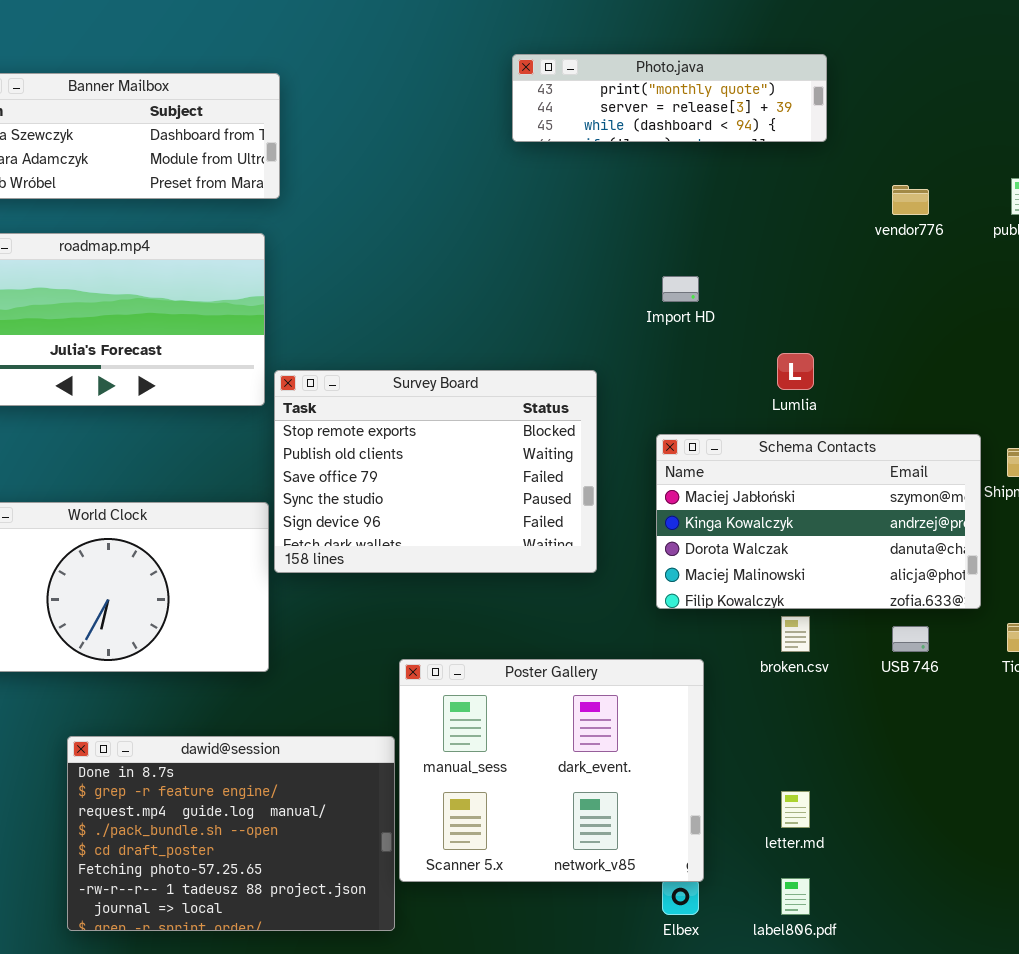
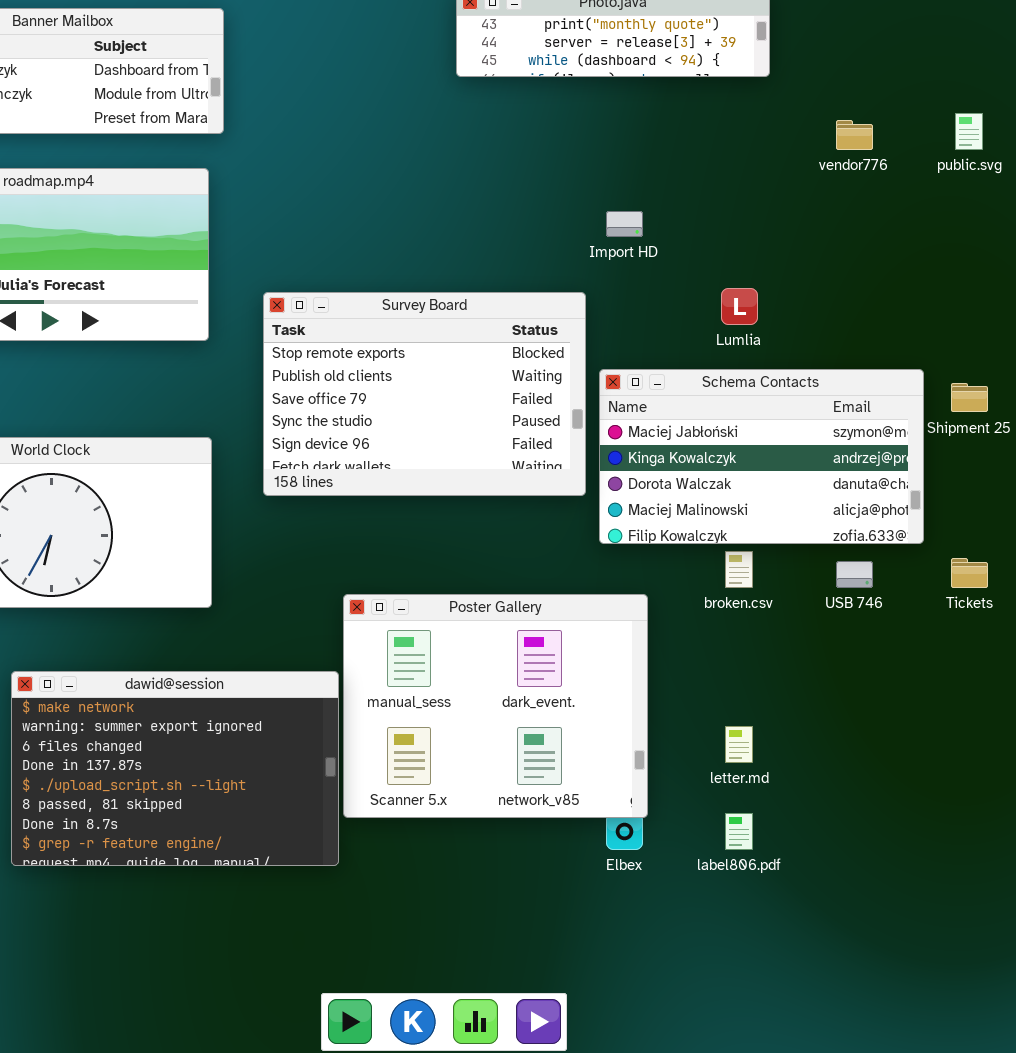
Survey Board: [274,370,597,573] -> [263,292,586,496], moved
dawid@session: [67,736,395,931] -> [11,671,339,866], scrolled up 6 rows

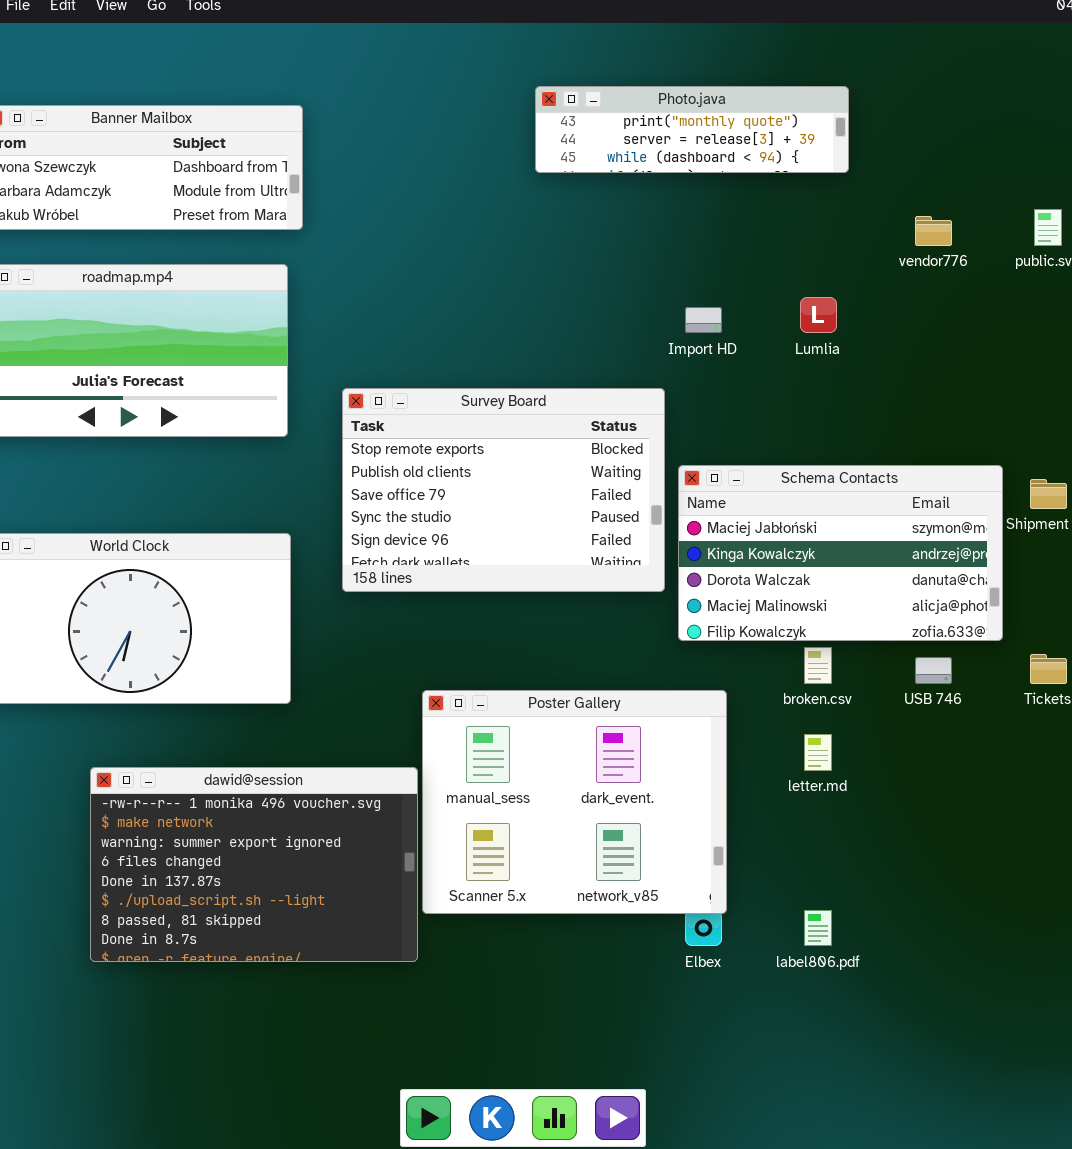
Lumlia: [721,288,758,325] -> [800,297,837,333], moved
dawid@session: [11,671,339,866] -> [90,767,418,962], scrolled up 1 row
letter.md: [725,726,753,763] -> [804,734,832,771], moved

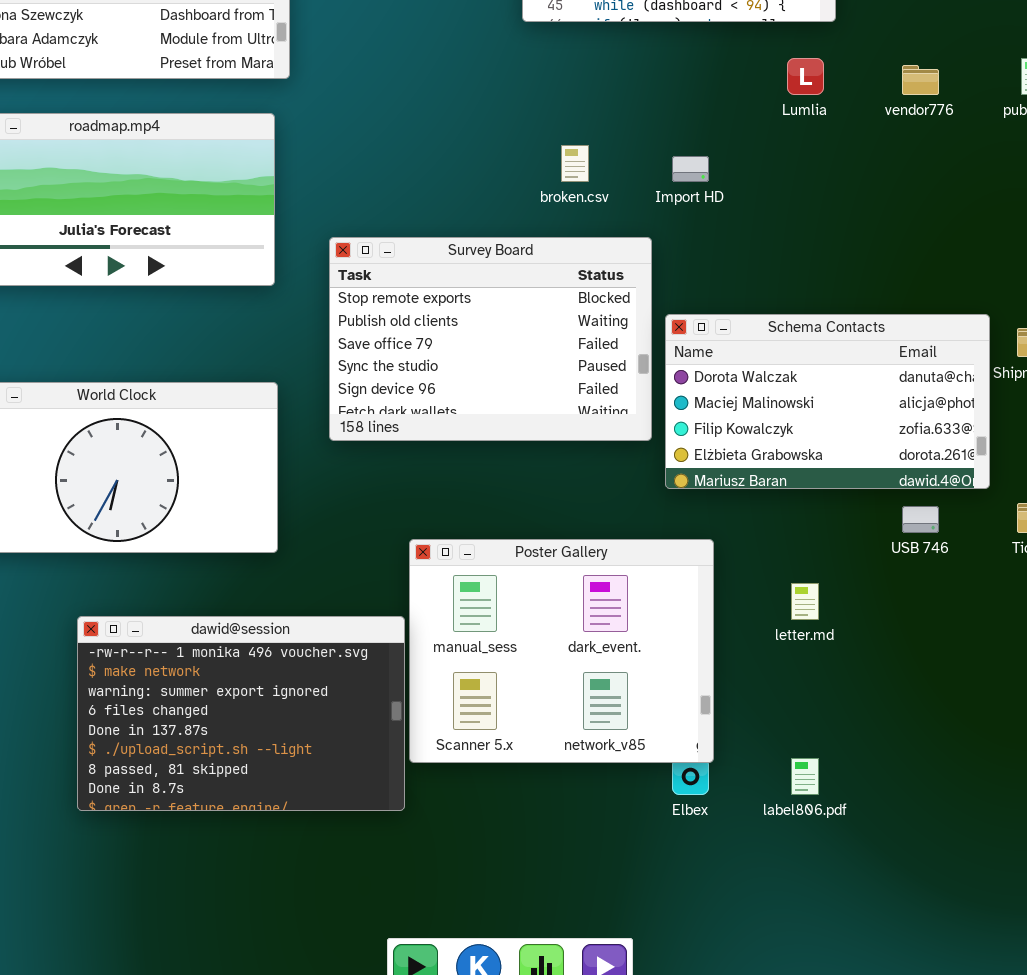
Lumlia: [800,297,837,333] -> [787,58,824,95], moved
Schema Contacts: [678,465,1003,641] -> [665,314,990,489], scrolled down 2 rows
broken.csv: [804,647,832,684] -> [561,145,589,182], moved

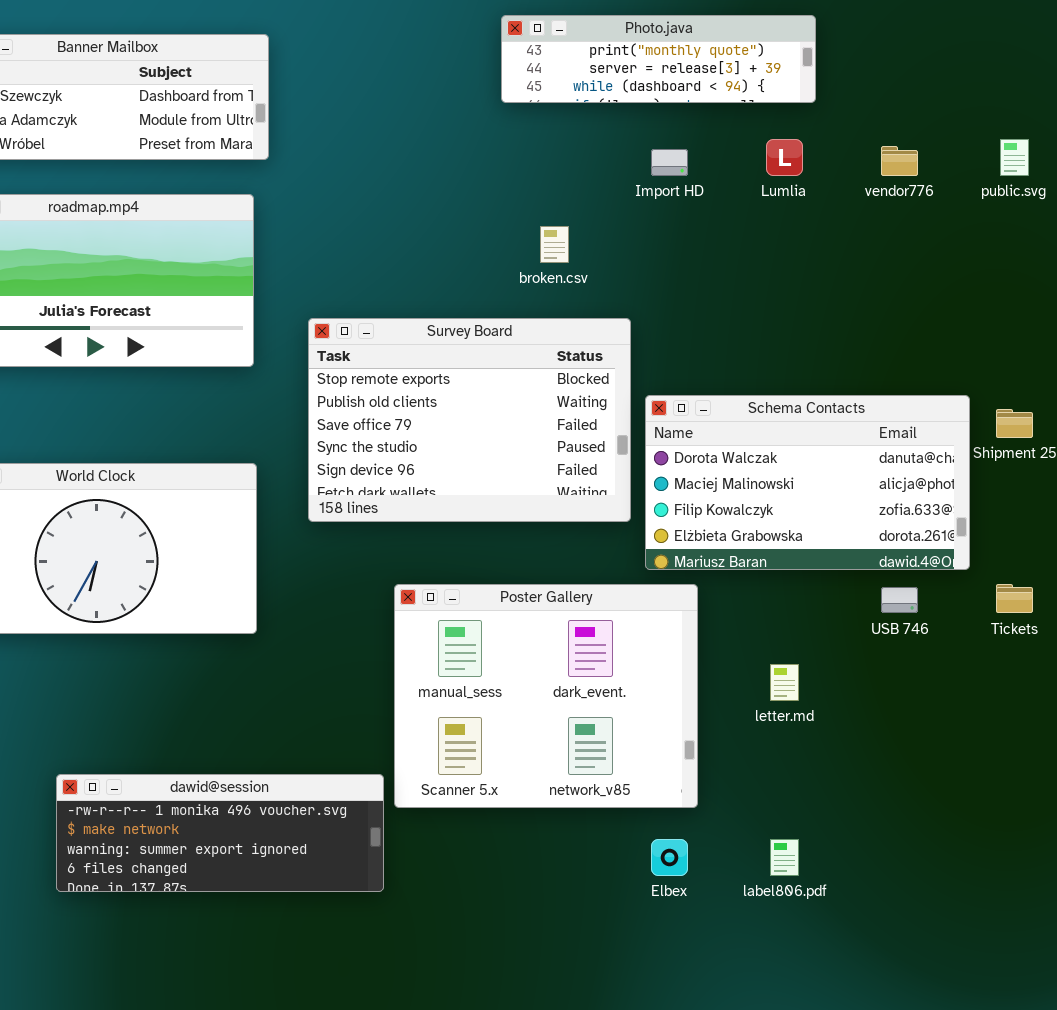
Import HD: [672,156,709,182] -> [651,149,688,176], moved
Poster Gallery: [409,539,714,763] -> [394,584,698,808], moved
dawid@session: [77,616,405,811] -> [56,774,384,892], resized

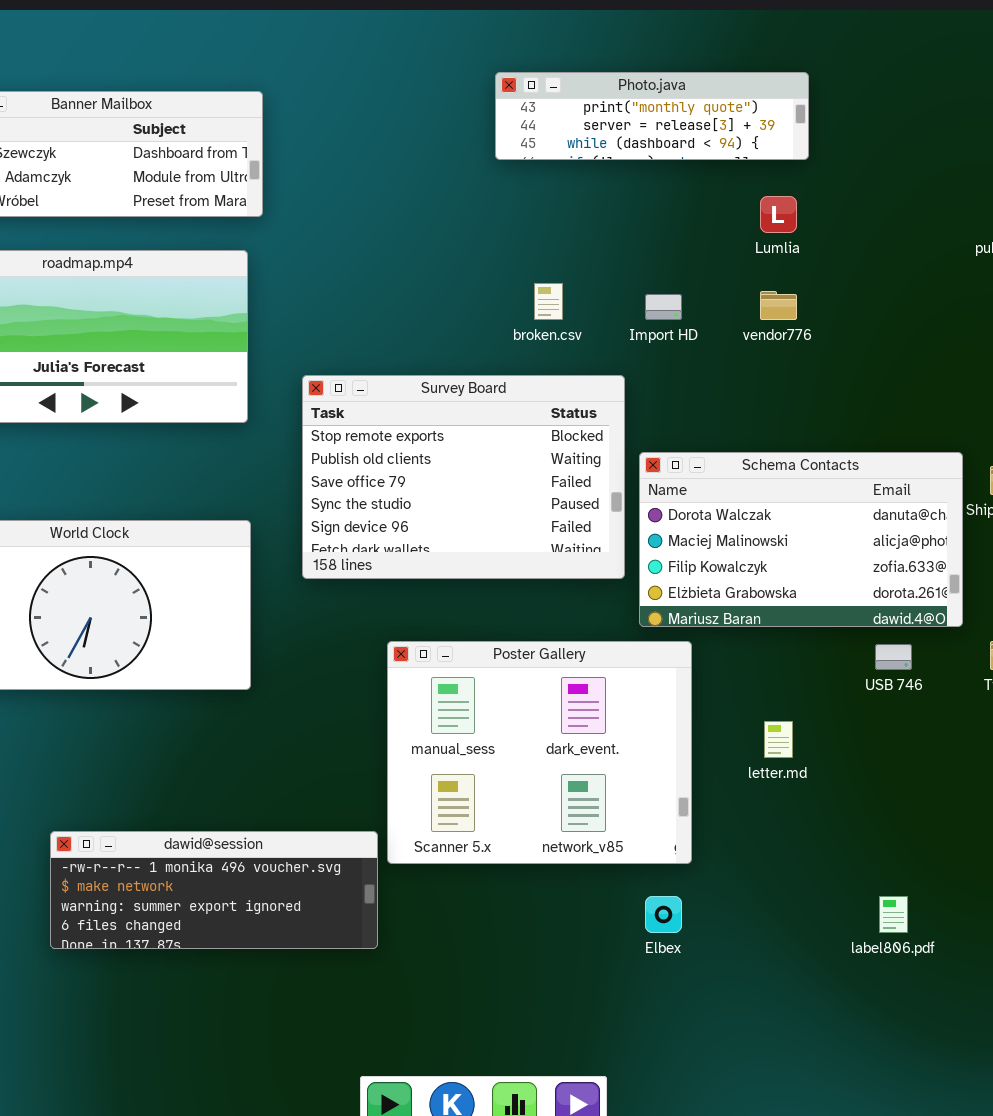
vendor776: [881,146,918,176] -> [760,291,797,320], moved
Import HD: [651,149,688,176] -> [645,294,682,320], moved
label806.pdf: [770,839,799,876] -> [879,896,908,933], moved

